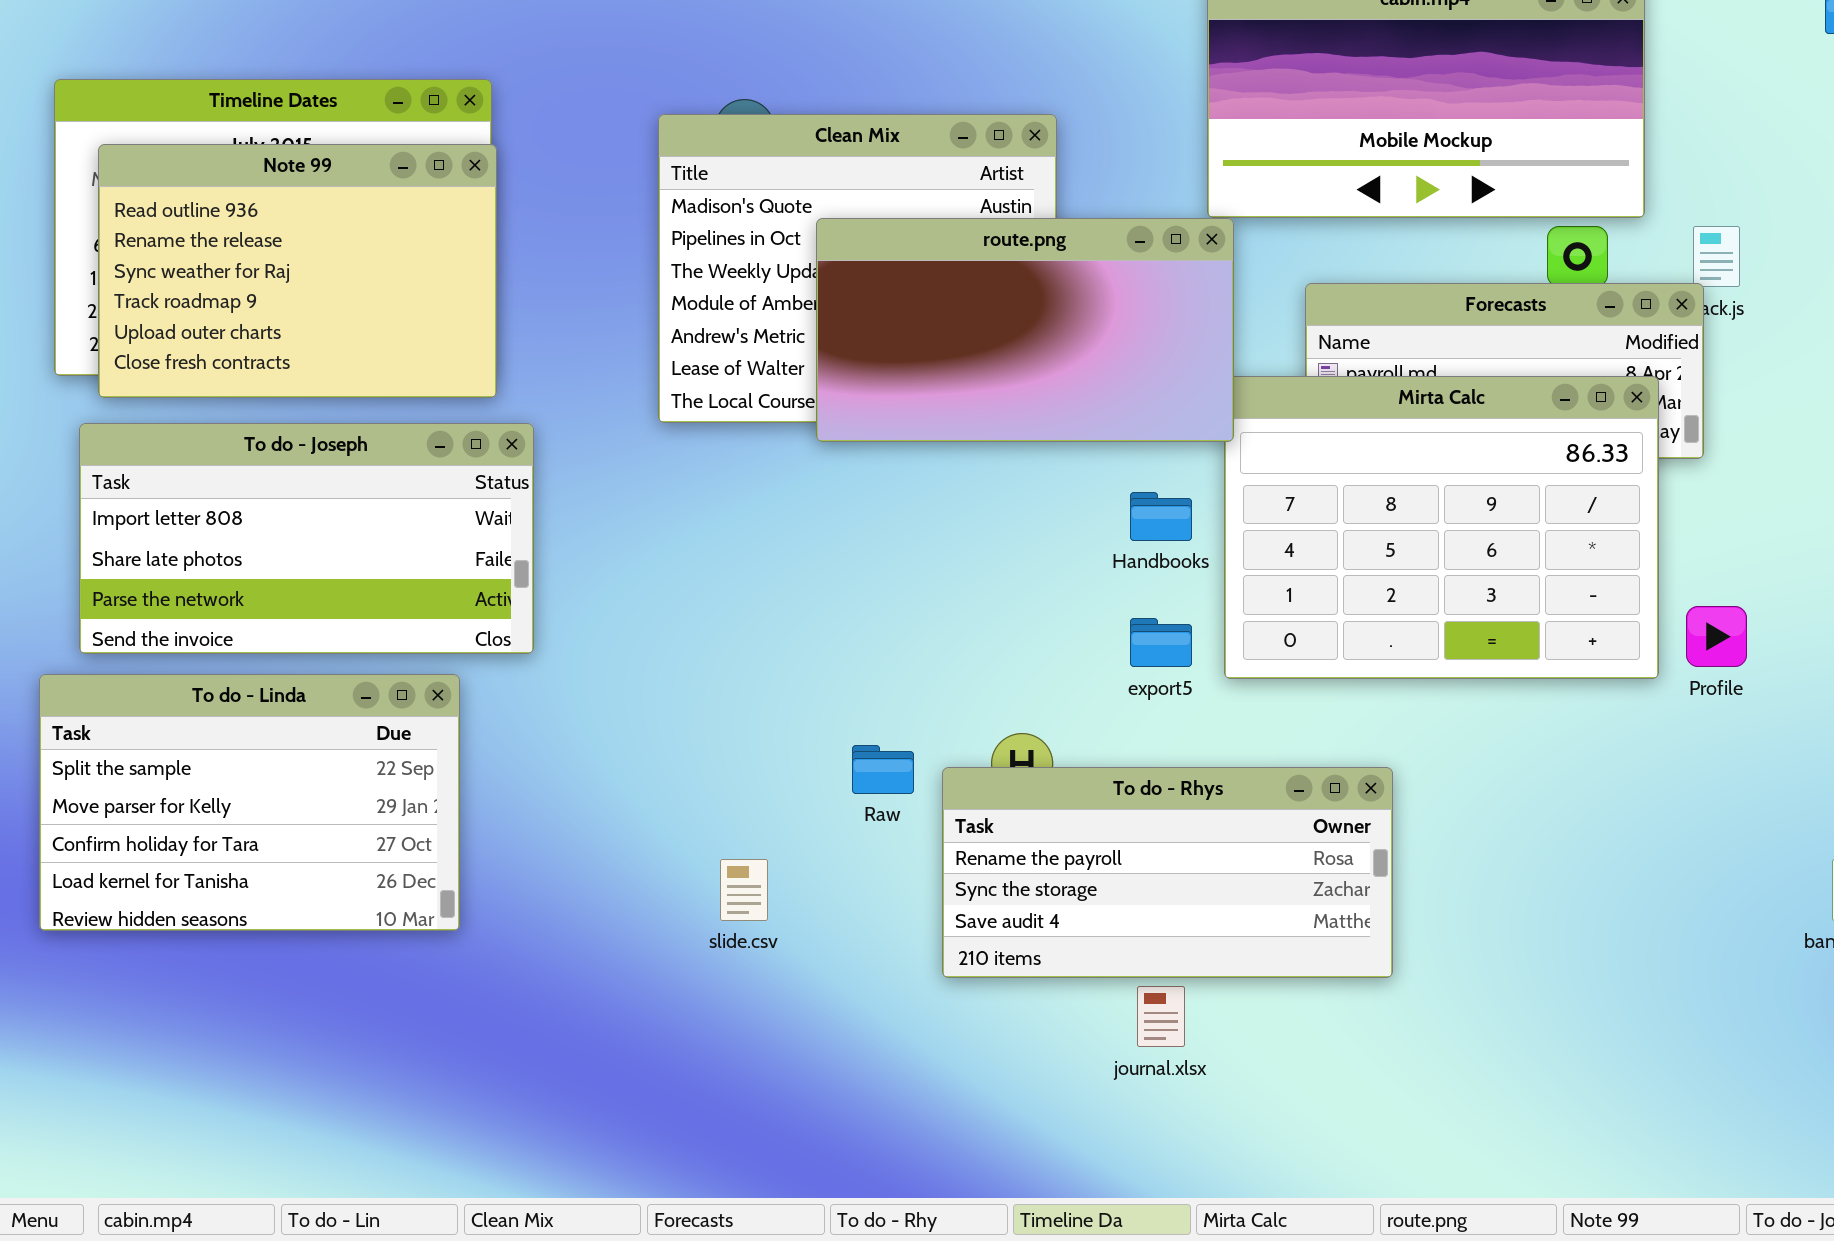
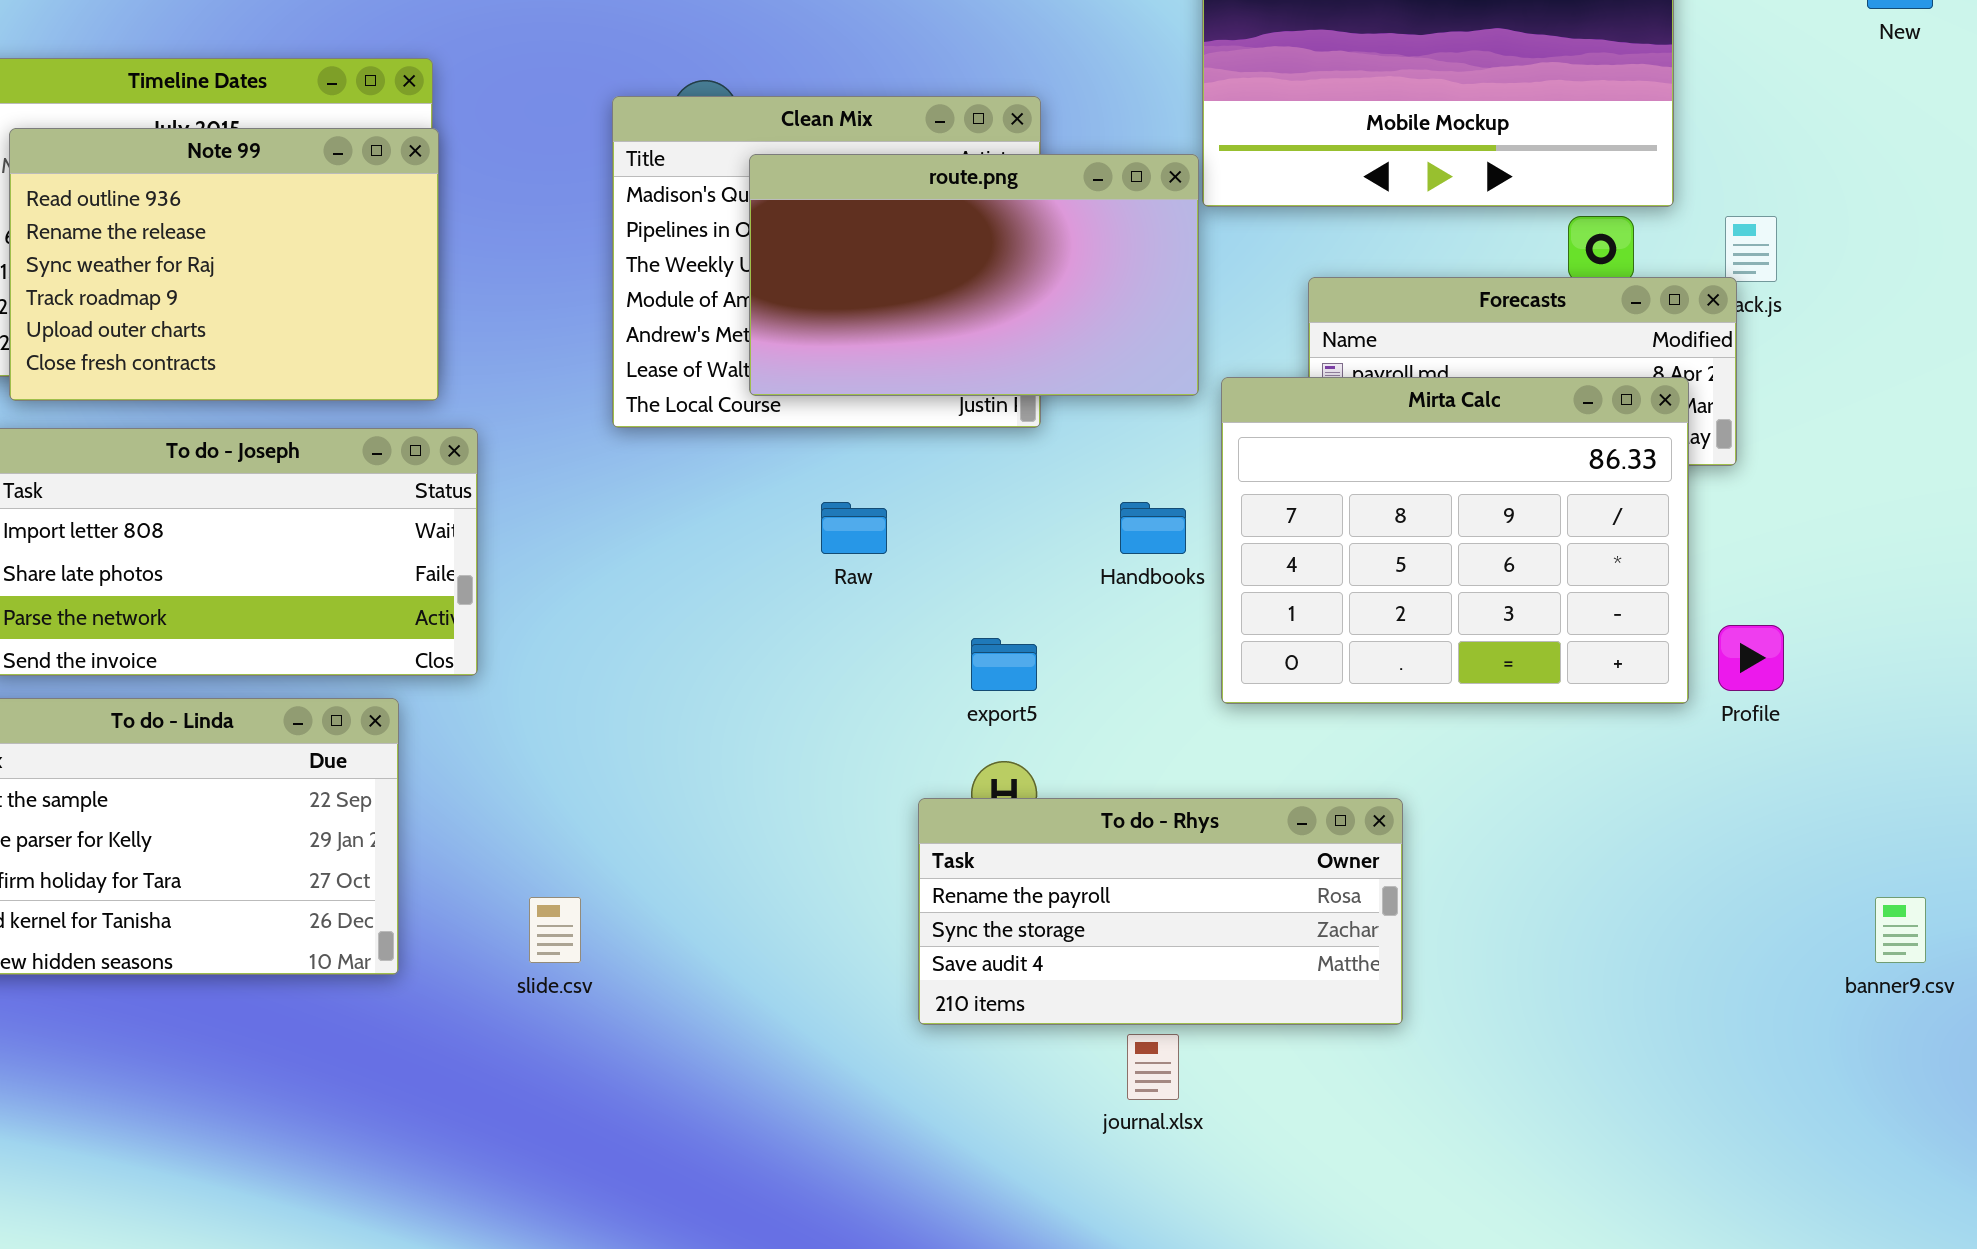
route.png: [816,218,1234,442] -> [749,154,1199,396], moved
export5: [1130,618,1192,667] -> [971,638,1037,691], moved
Raw: [852,745,914,794] -> [821,502,887,554], moved
slide.csv: [720,859,768,921] -> [529,897,581,963], moved

